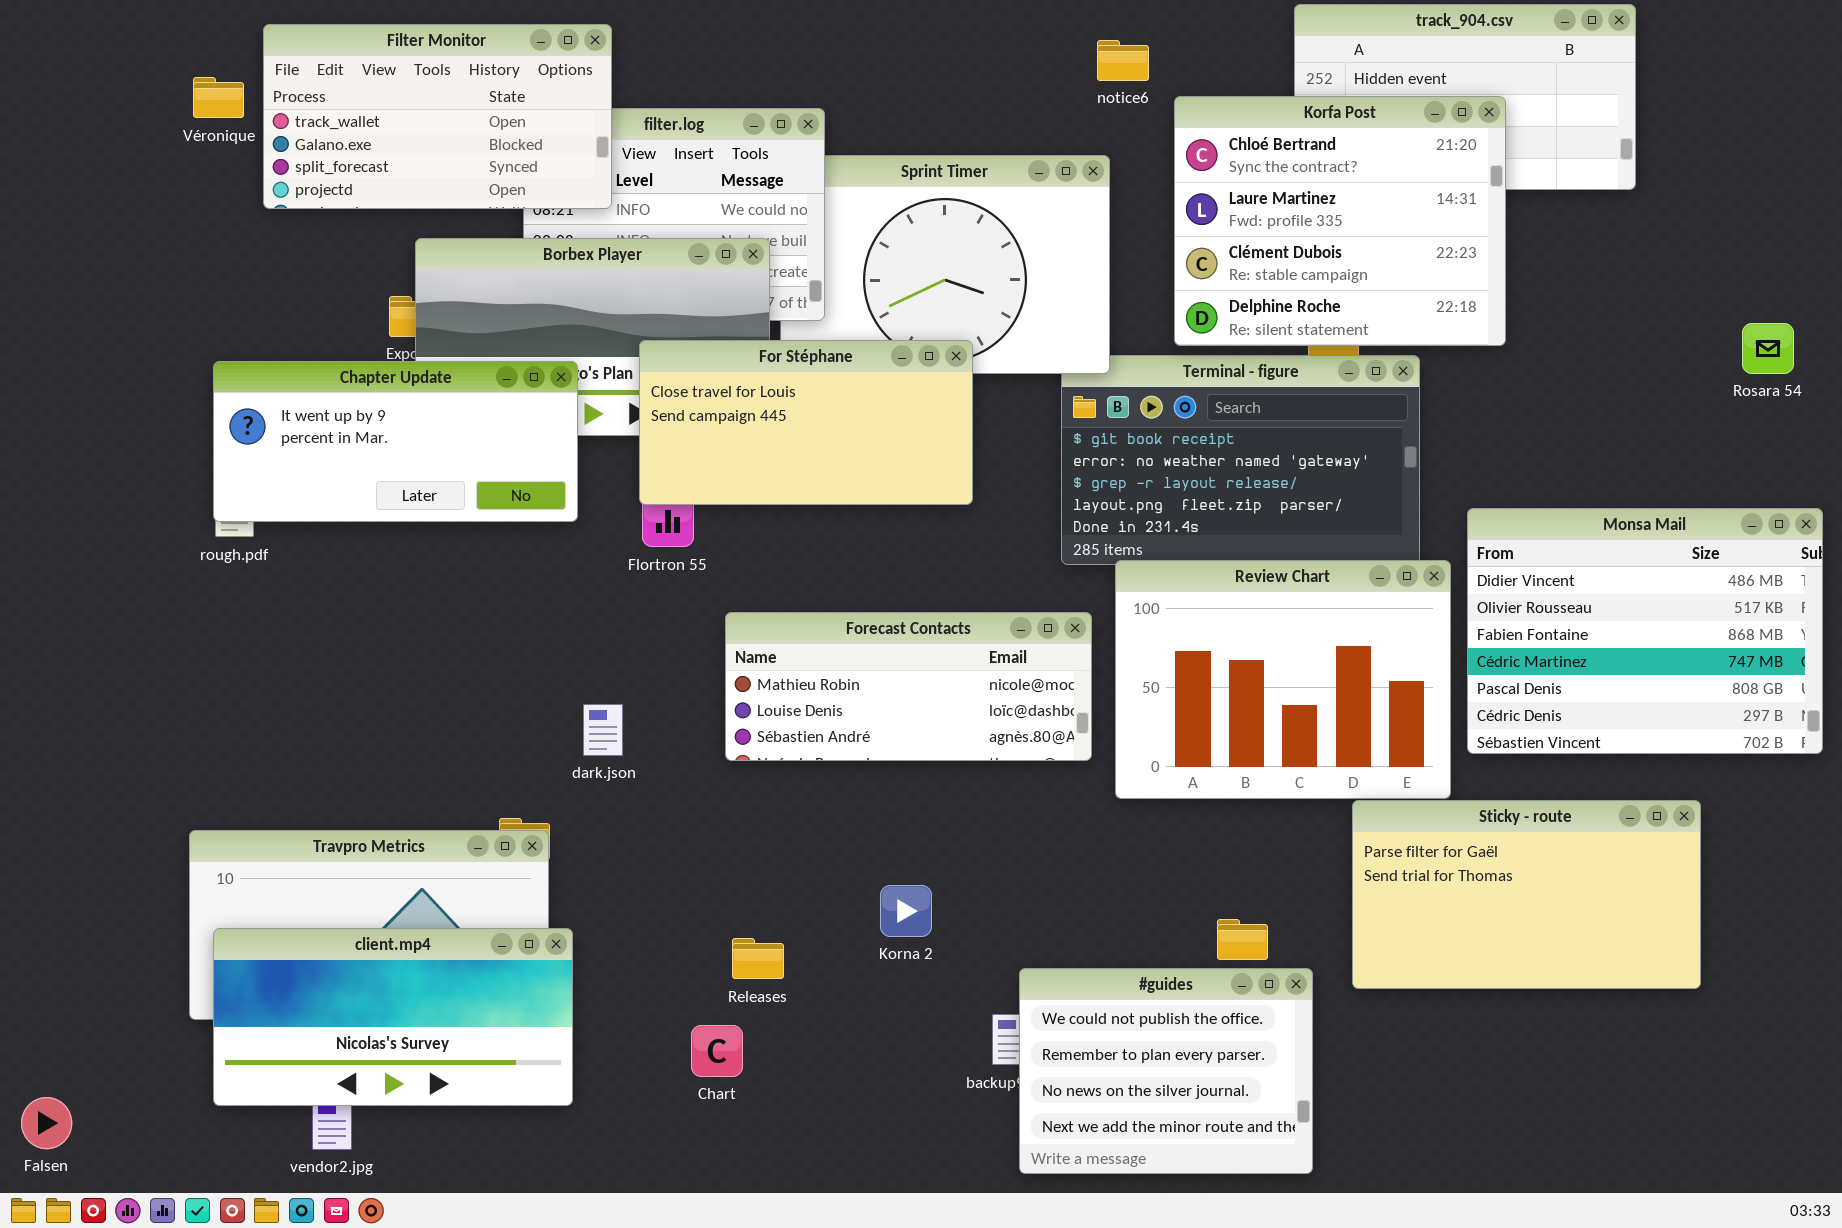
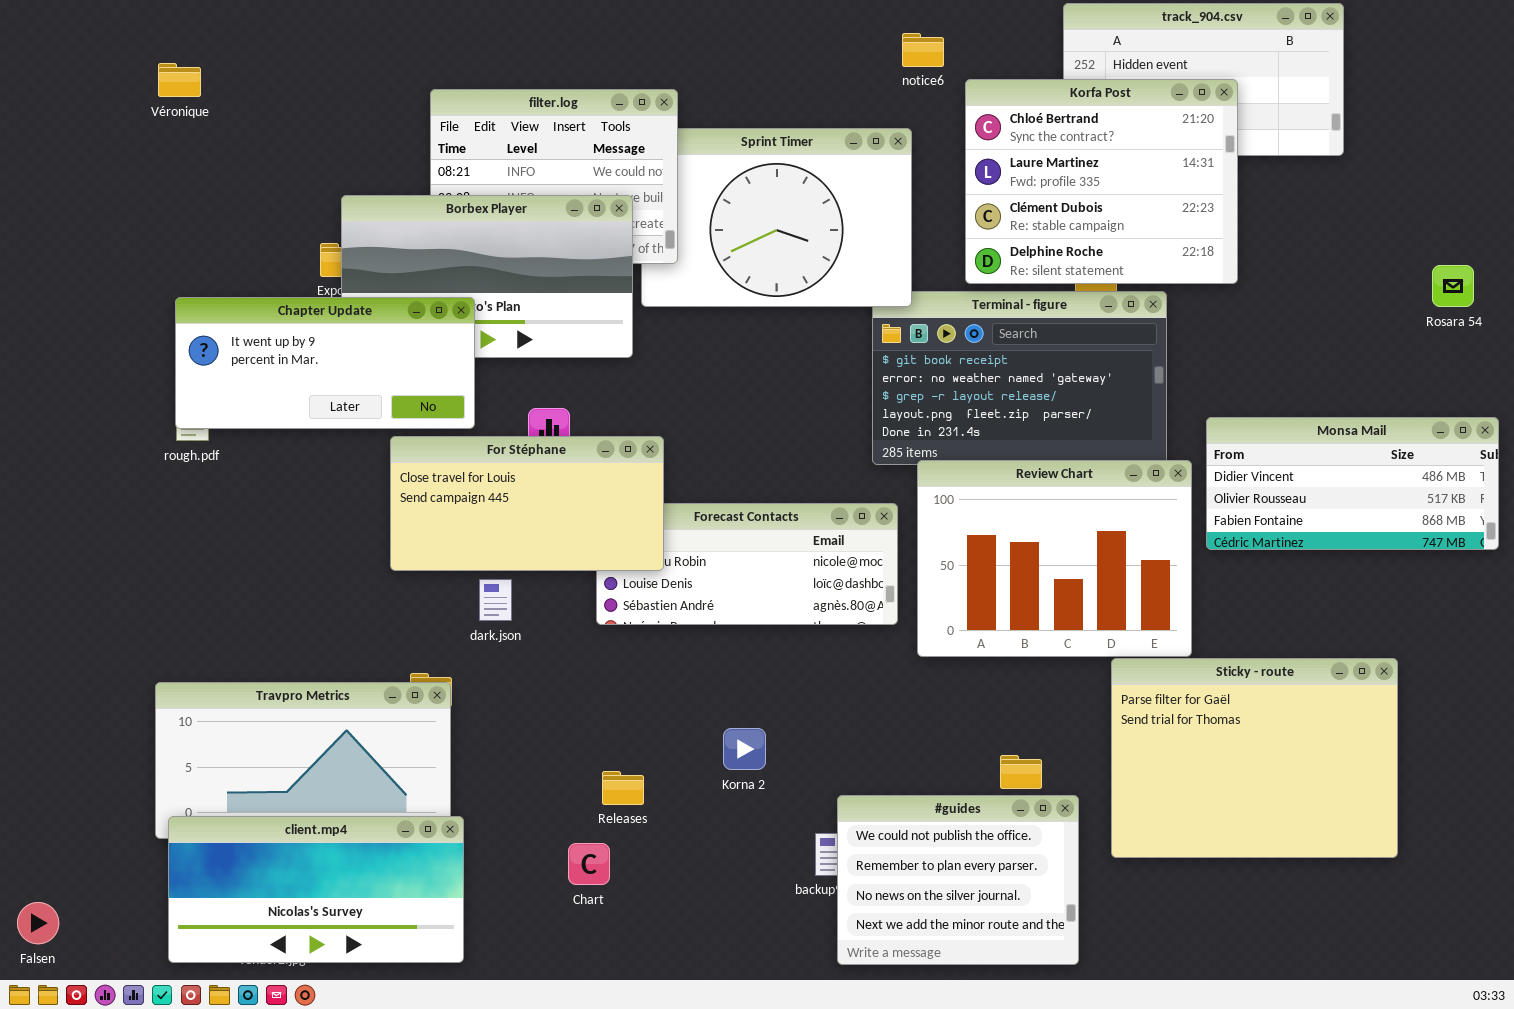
Filter Monitor: [263,24,612,209] -> none, closed
For Stéphane: [639,340,973,505] -> [390,436,664,571], moved
Monsa Mail: [1467,508,1823,754] -> [1206,417,1499,550], resized
Sticky - route: [1352,800,1701,989] -> [1111,658,1398,858], resized
client.mp4: [213,928,573,1106] -> [168,816,464,963], moved

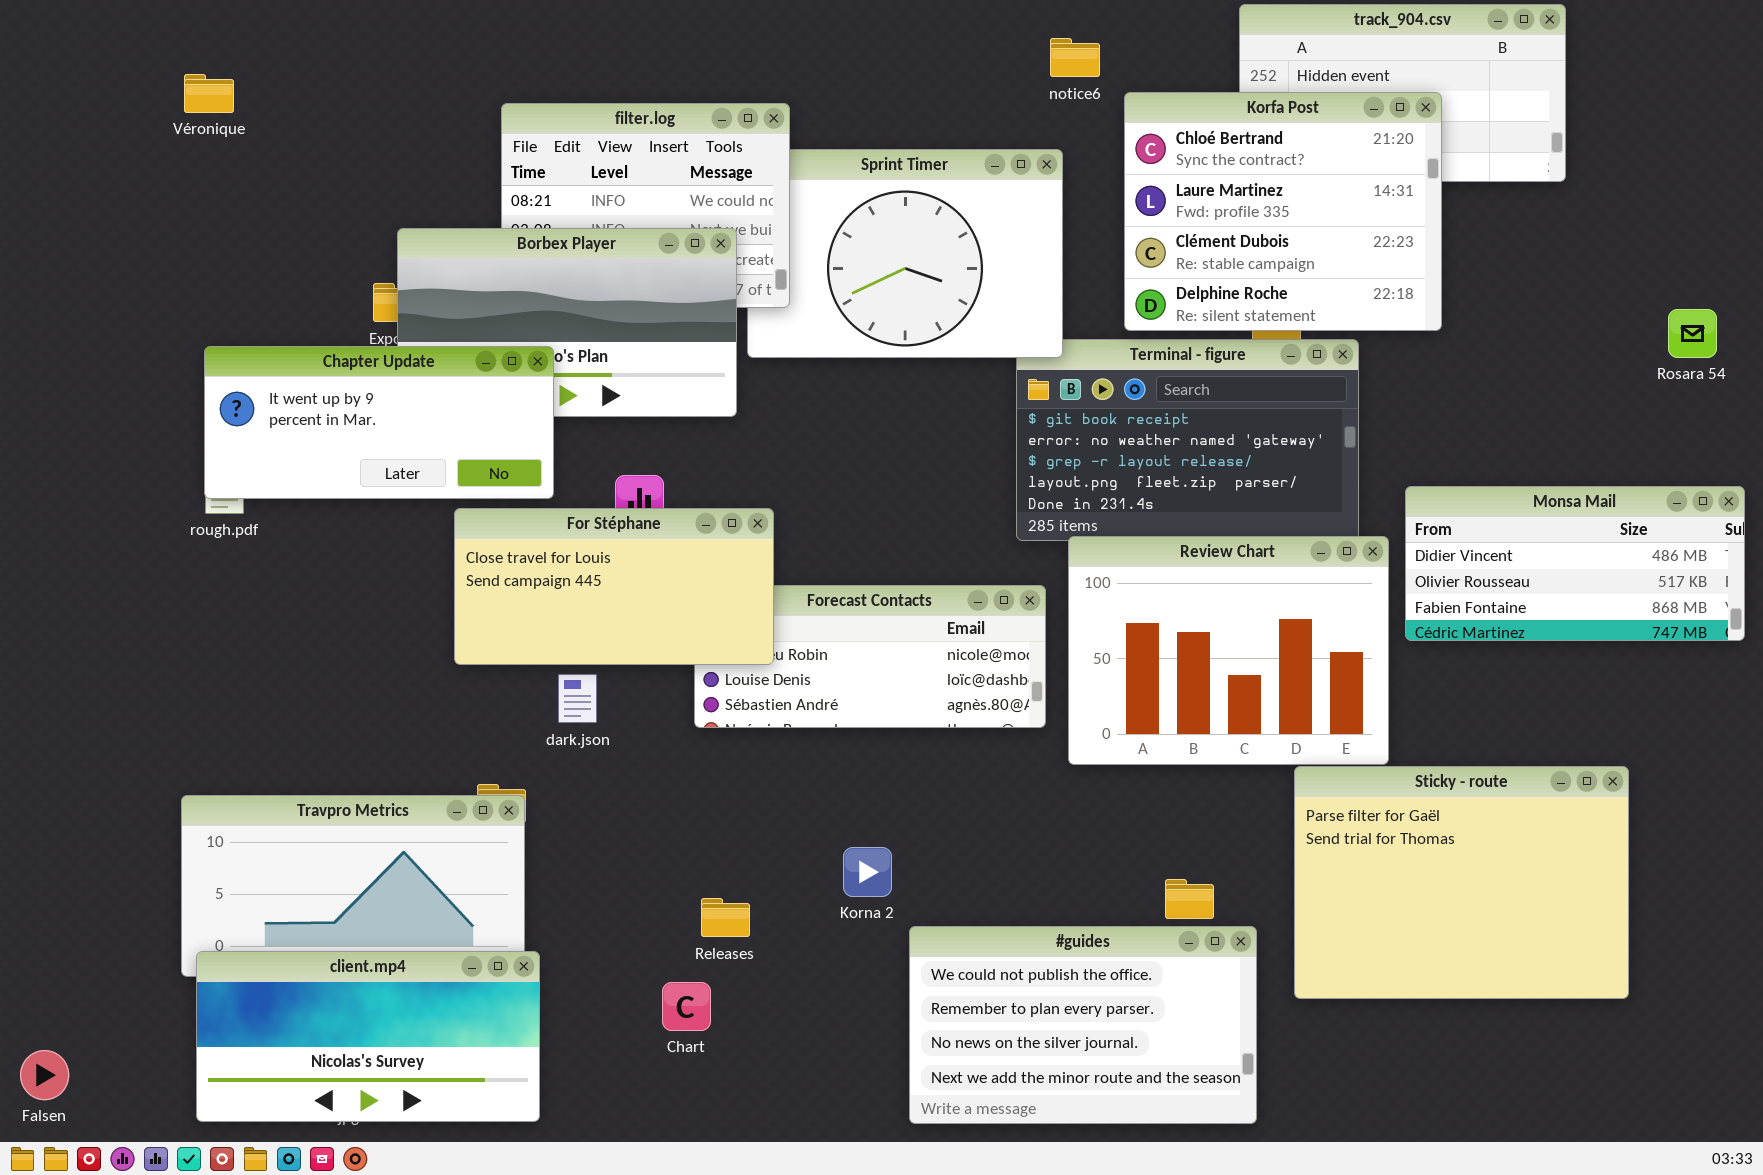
#guides: [837,795,1079,965] -> [909,926,1257,1124], resized

